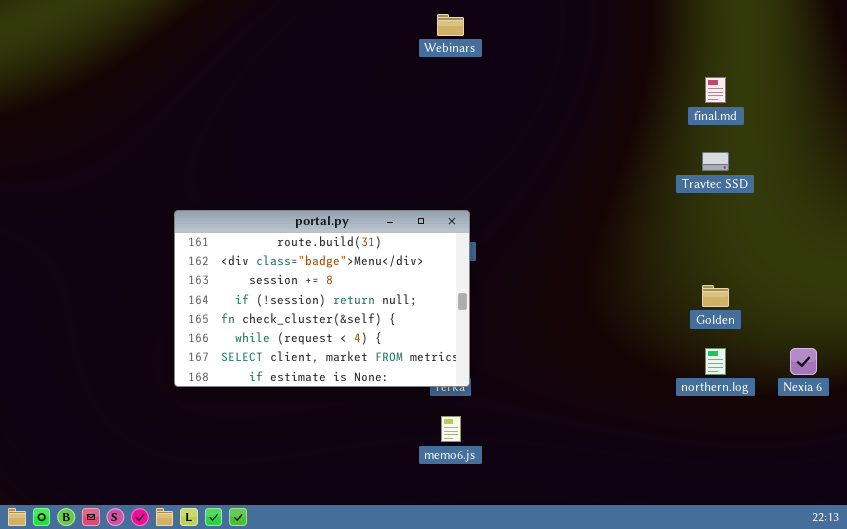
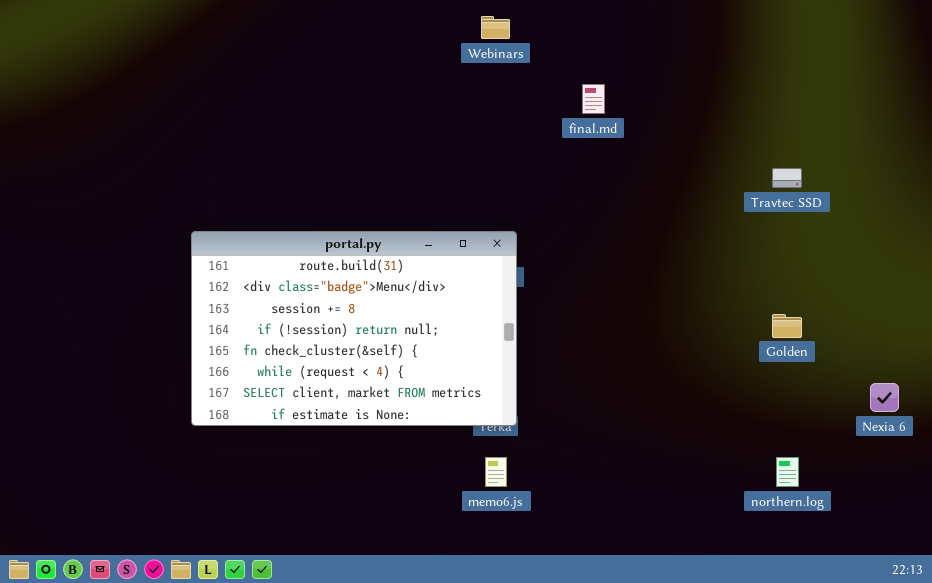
final.md: [705,77,726,103] -> [582,84,605,114], moved
northern.log: [705,348,726,375] -> [776,457,799,487], moved

